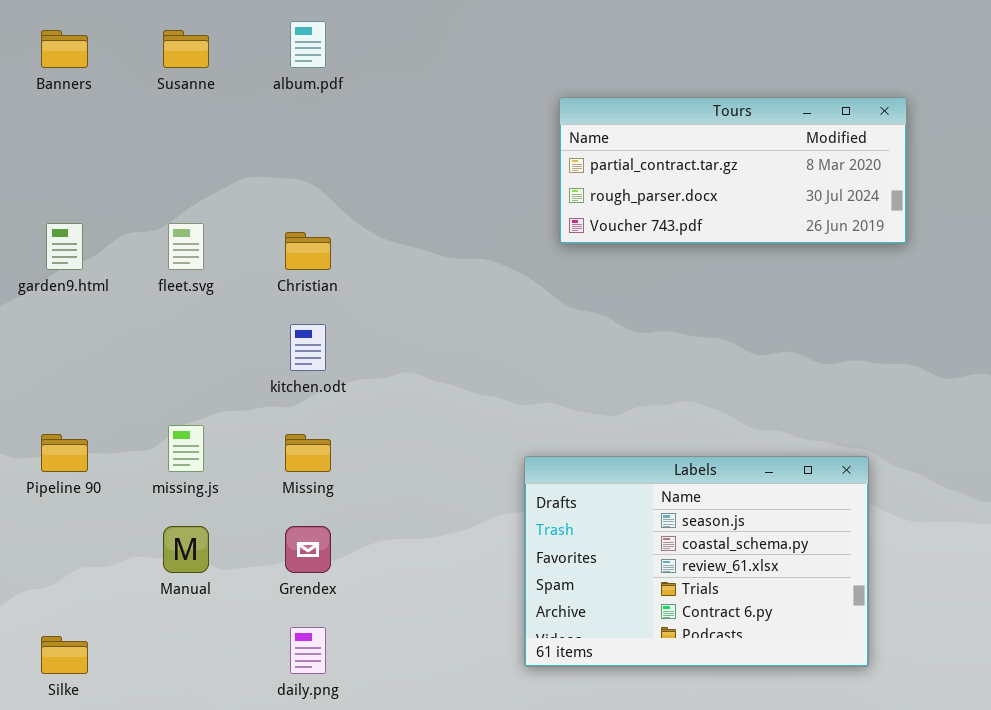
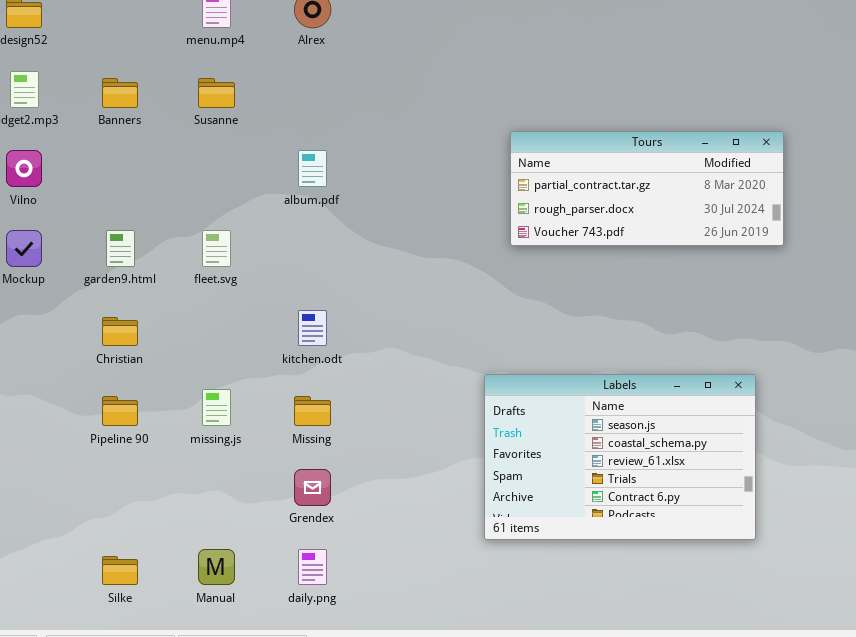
album.pdf: [290,21,326,68] -> [298,150,327,187], moved
Christian: [285,232,331,270] -> [102,317,138,346], moved
Labels: [524,456,869,667] -> [484,374,756,540], moved
Manual: [163,526,209,573] -> [198,549,235,585], moved

